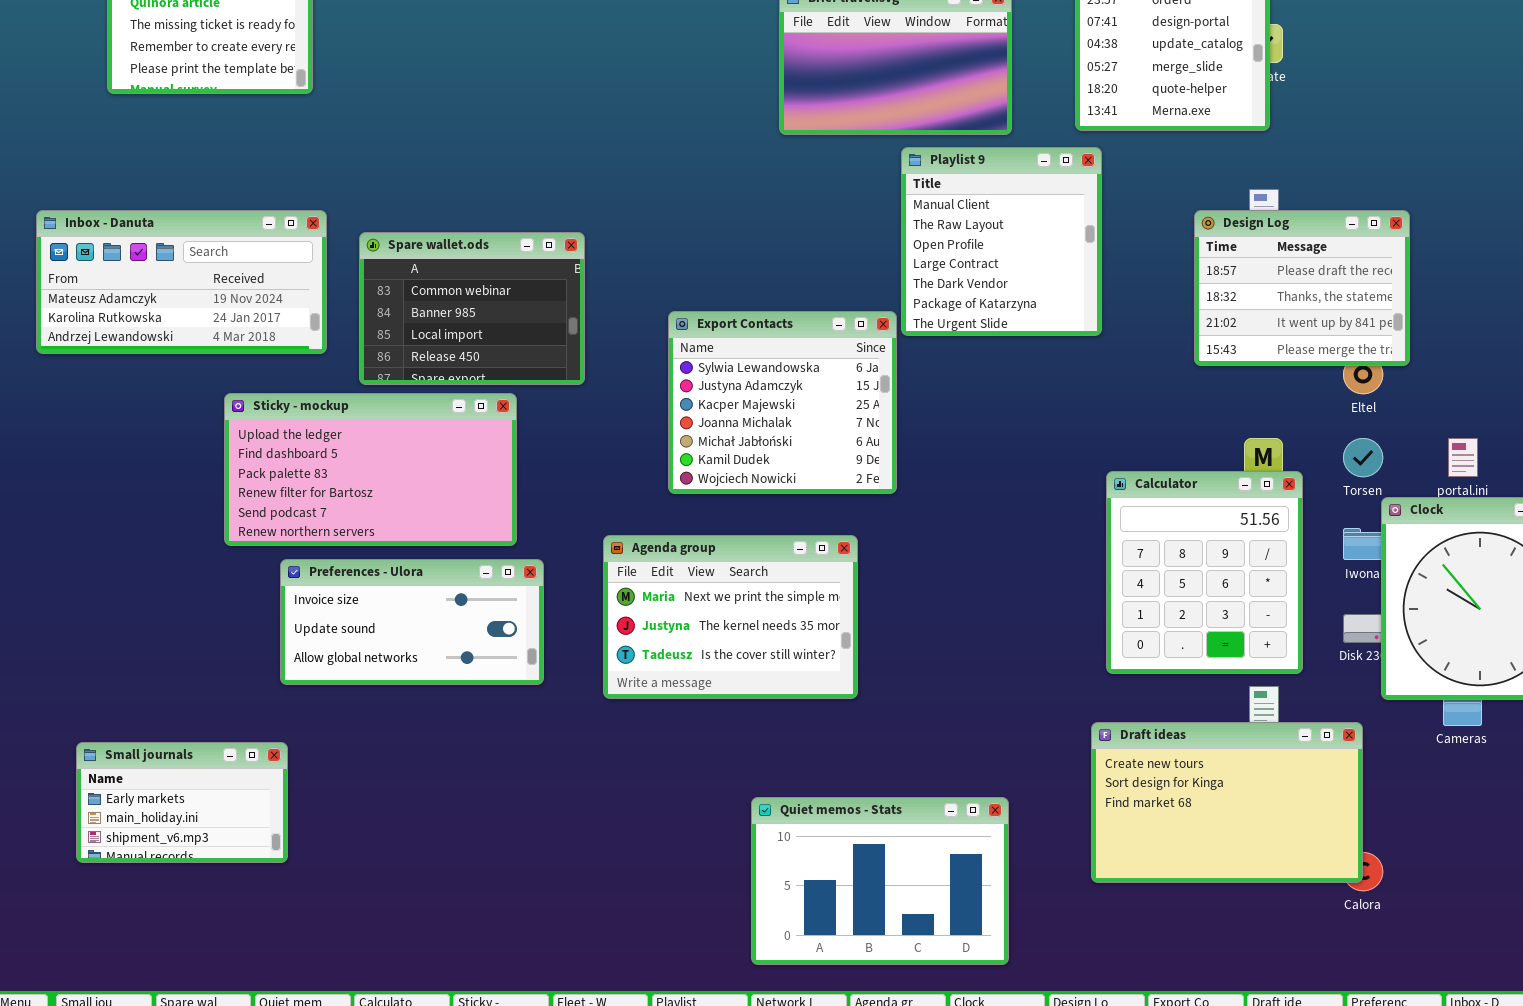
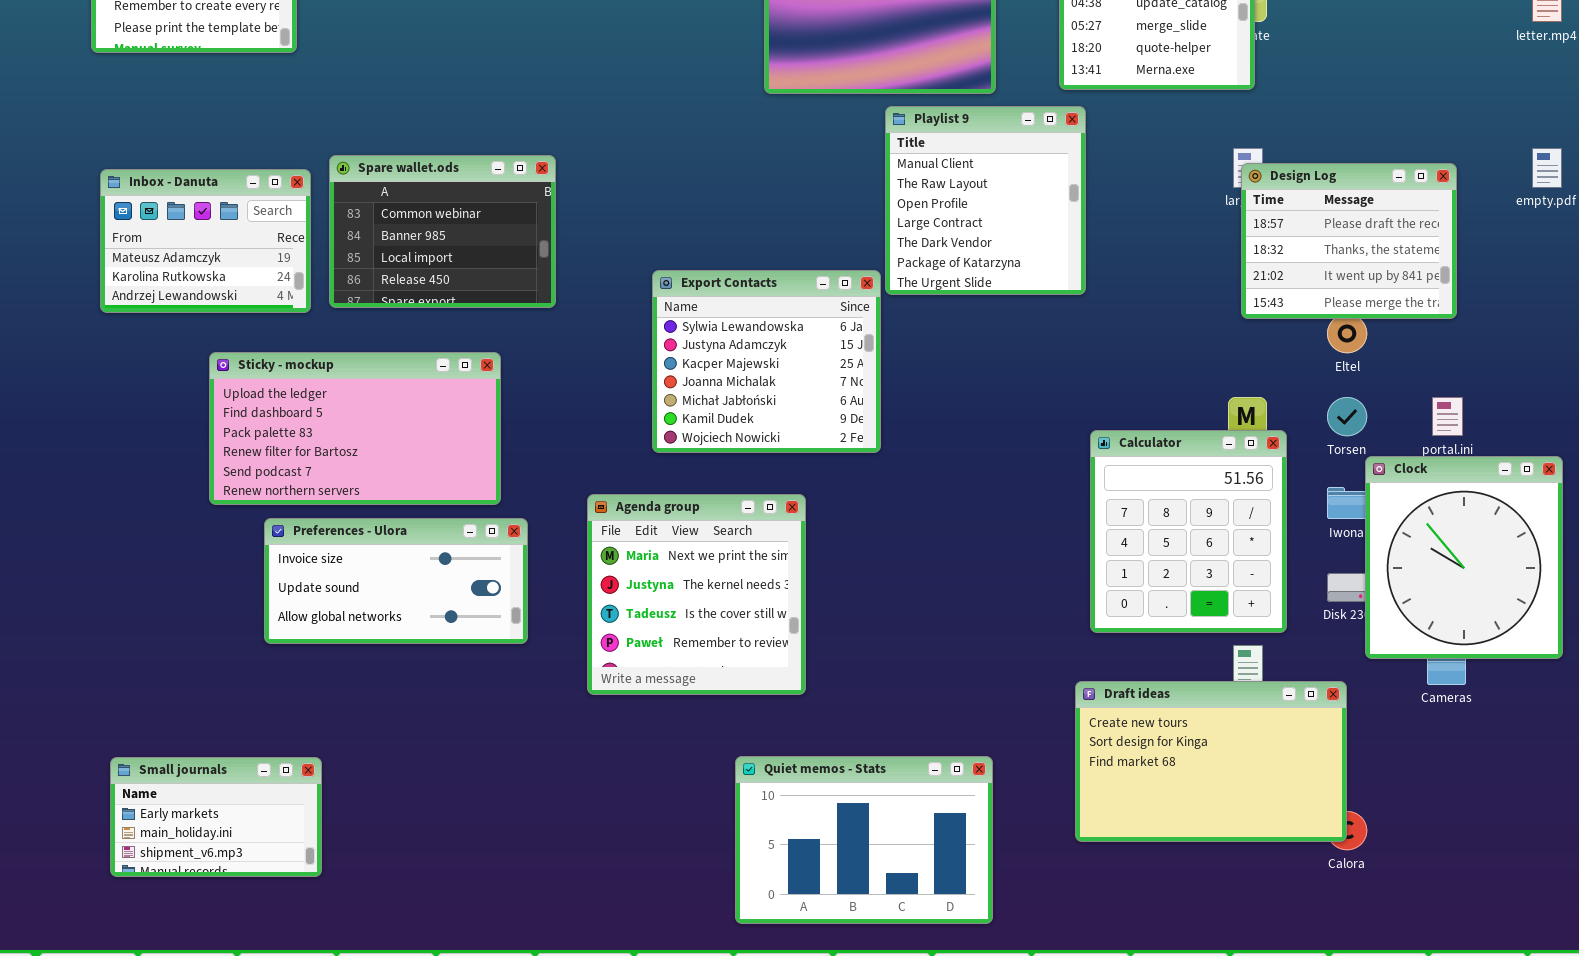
Inbox - Danuta: [36,210,327,354] -> [100,169,311,313], resized
Design Log: [1194,210,1410,366] -> [1241,163,1457,319], moved
Spare wallet.ods: [359,232,585,385] -> [329,155,556,308], moved
Agenda group: [603,535,858,699] -> [587,494,806,695], resized
Small journals: [76,742,288,863] -> [110,757,322,877], moved

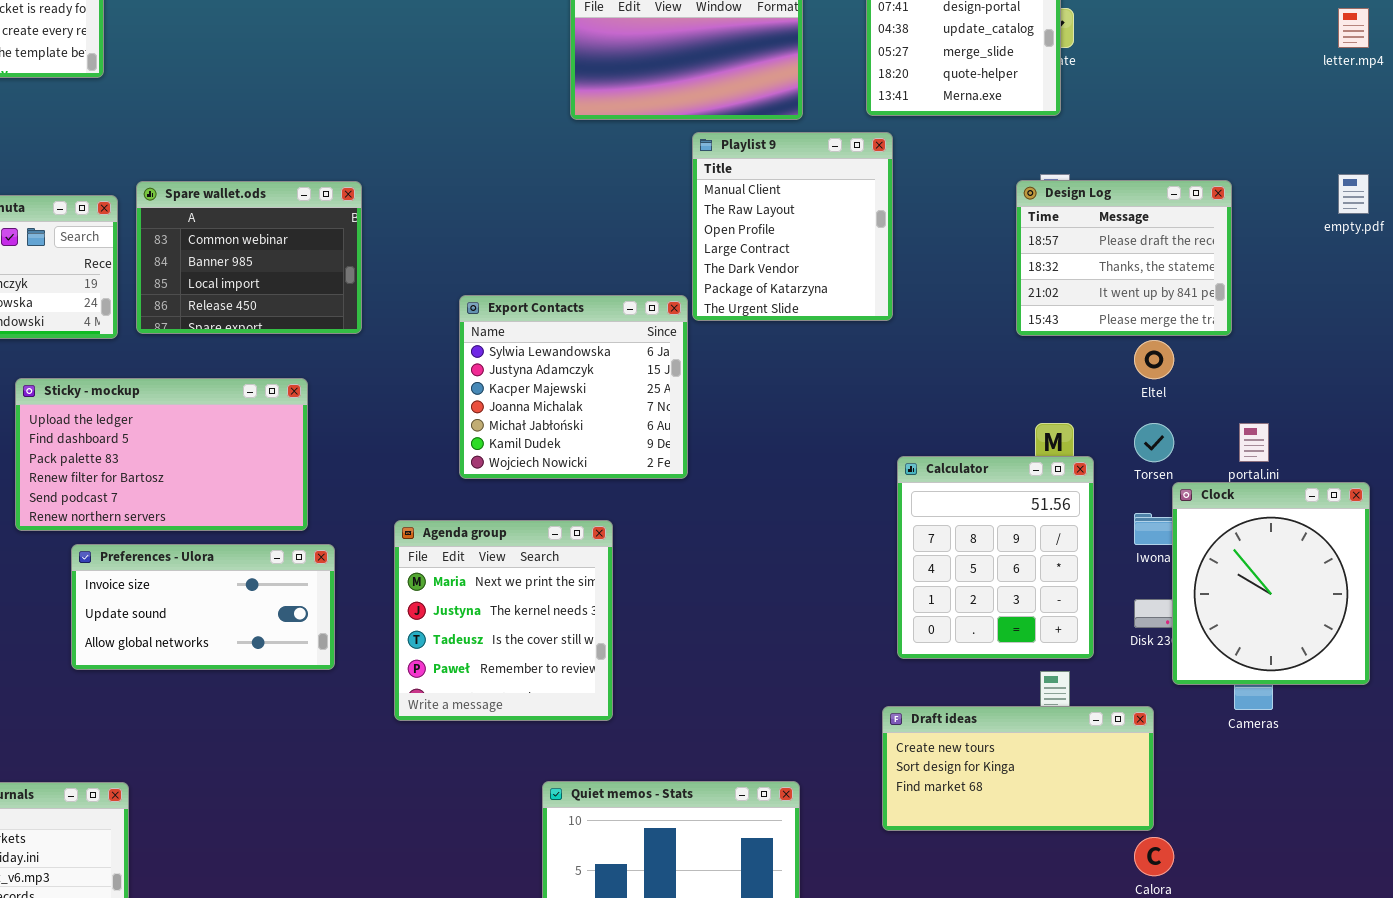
Design Log: [1241,163,1457,319] -> [1016,180,1232,336], moved
Draft ideas: [1075,681,1347,842] -> [882,706,1154,831], resized

